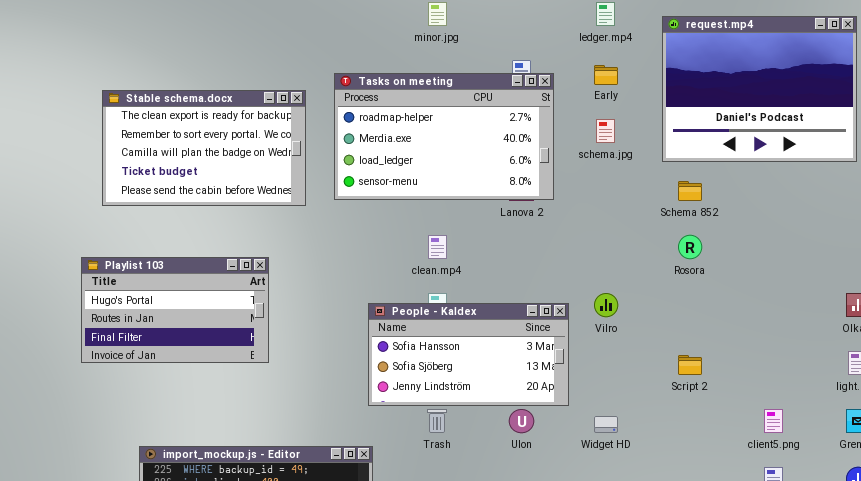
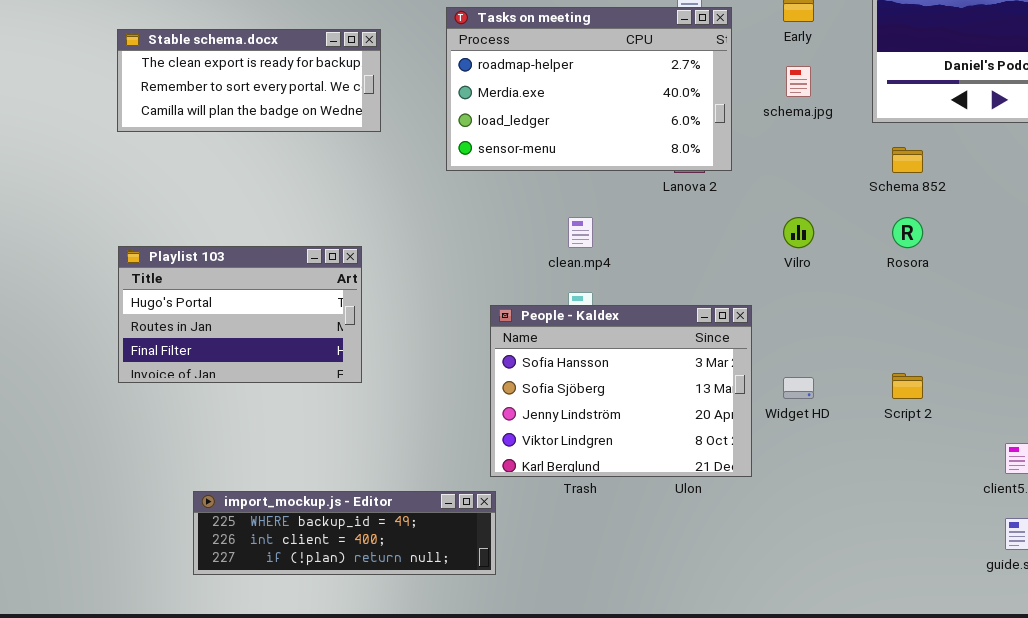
Stable schema.docx: [102,90,306,206] -> [117,29,381,132], moved, resized
Vilro: [594,293,618,317] -> [783,217,814,248], moved
People - Kaldex: [368,303,569,406] -> [490,305,752,477], resized
Widget HD: [594,416,618,433] -> [783,377,814,399], moved

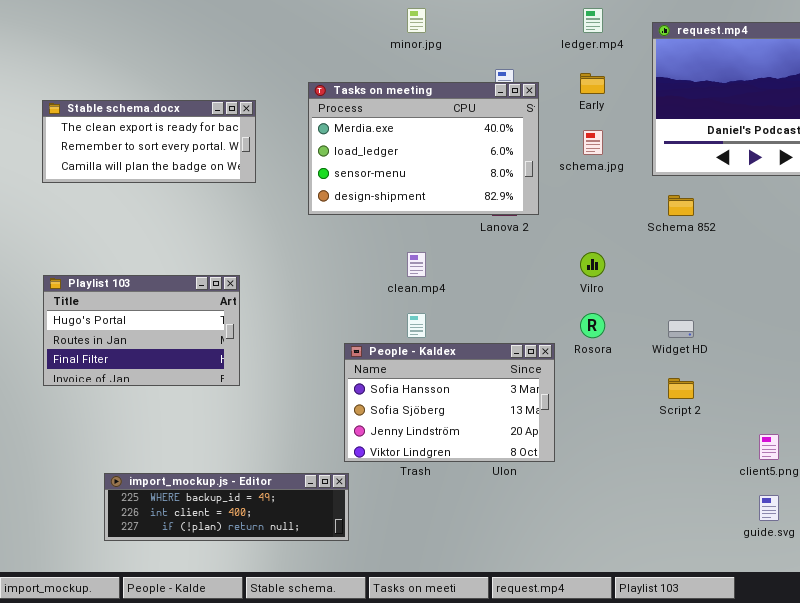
Tasks on meeting: [446,7,732,171] -> [308,82,539,215], scrolled down 1 row
Rosora: [892,217,923,248] -> [580,313,605,338], moved
People - Kaldex: [490,305,752,477] -> [344,343,555,462], resized
Widget HD: [783,377,814,399] -> [668,320,694,338], moved

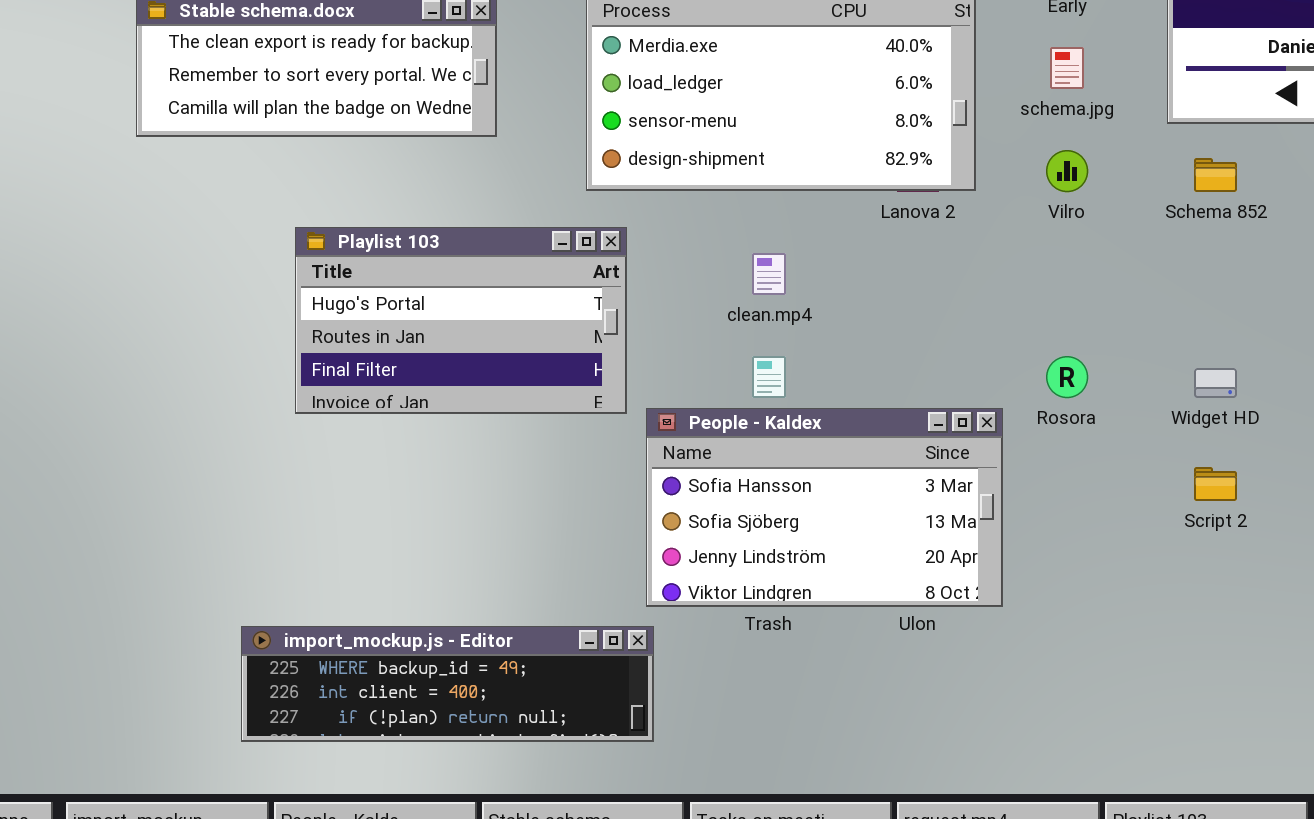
Vilro: [580,252,605,277] -> [1046,150,1088,192], moved
Playlist 103: [43,275,240,386] -> [295,227,627,414], moved

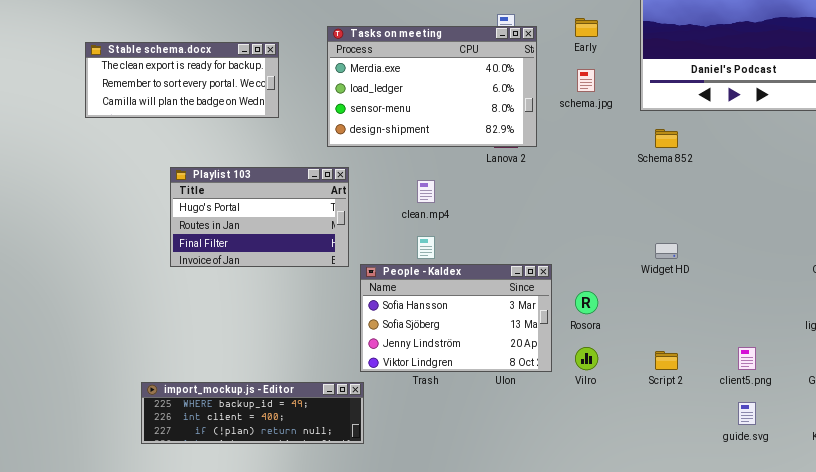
Vilro: [1046,150,1088,192] -> [575,347,598,370], moved
Rosora: [1046,356,1088,398] -> [575,291,598,314], moved
Script 2: [1194,467,1237,501] -> [655,351,678,370], moved

